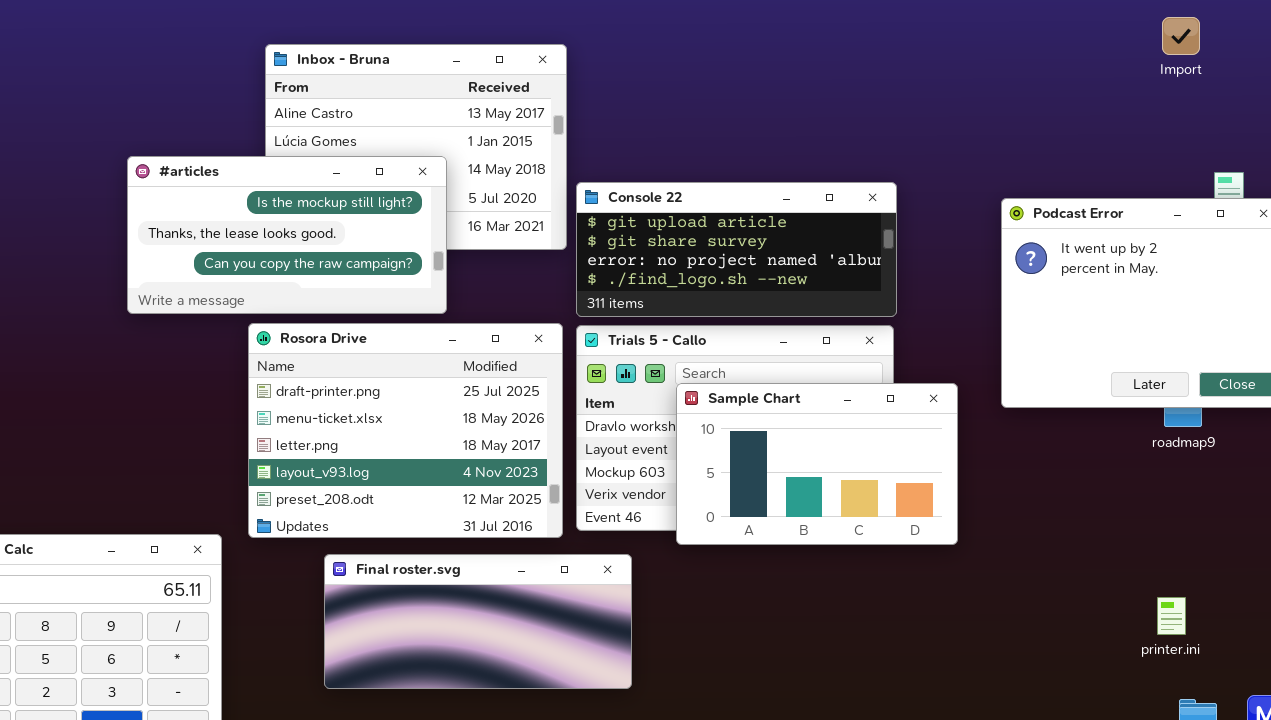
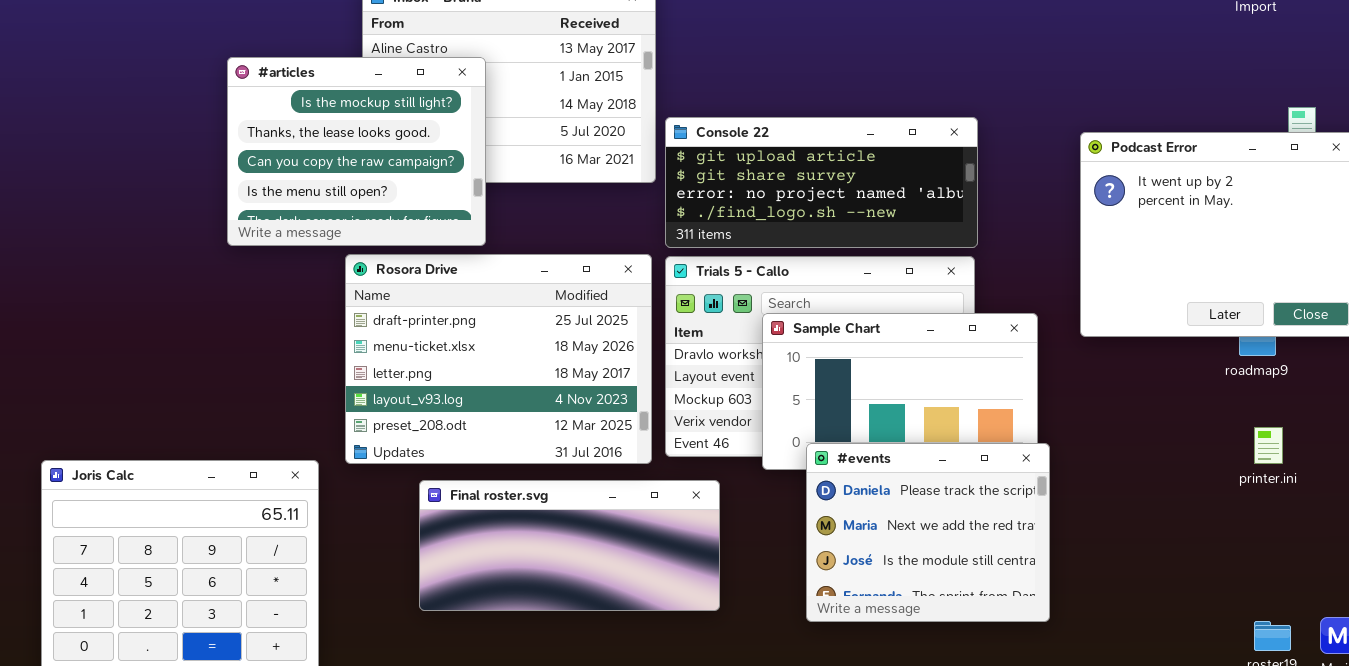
#articles: [127,156,447,314] -> [227,57,486,246], resized
#events: none -> [806,443,1050,622], opened
printer.ini: [1157,597,1186,635] -> [1254,427,1283,464], moved

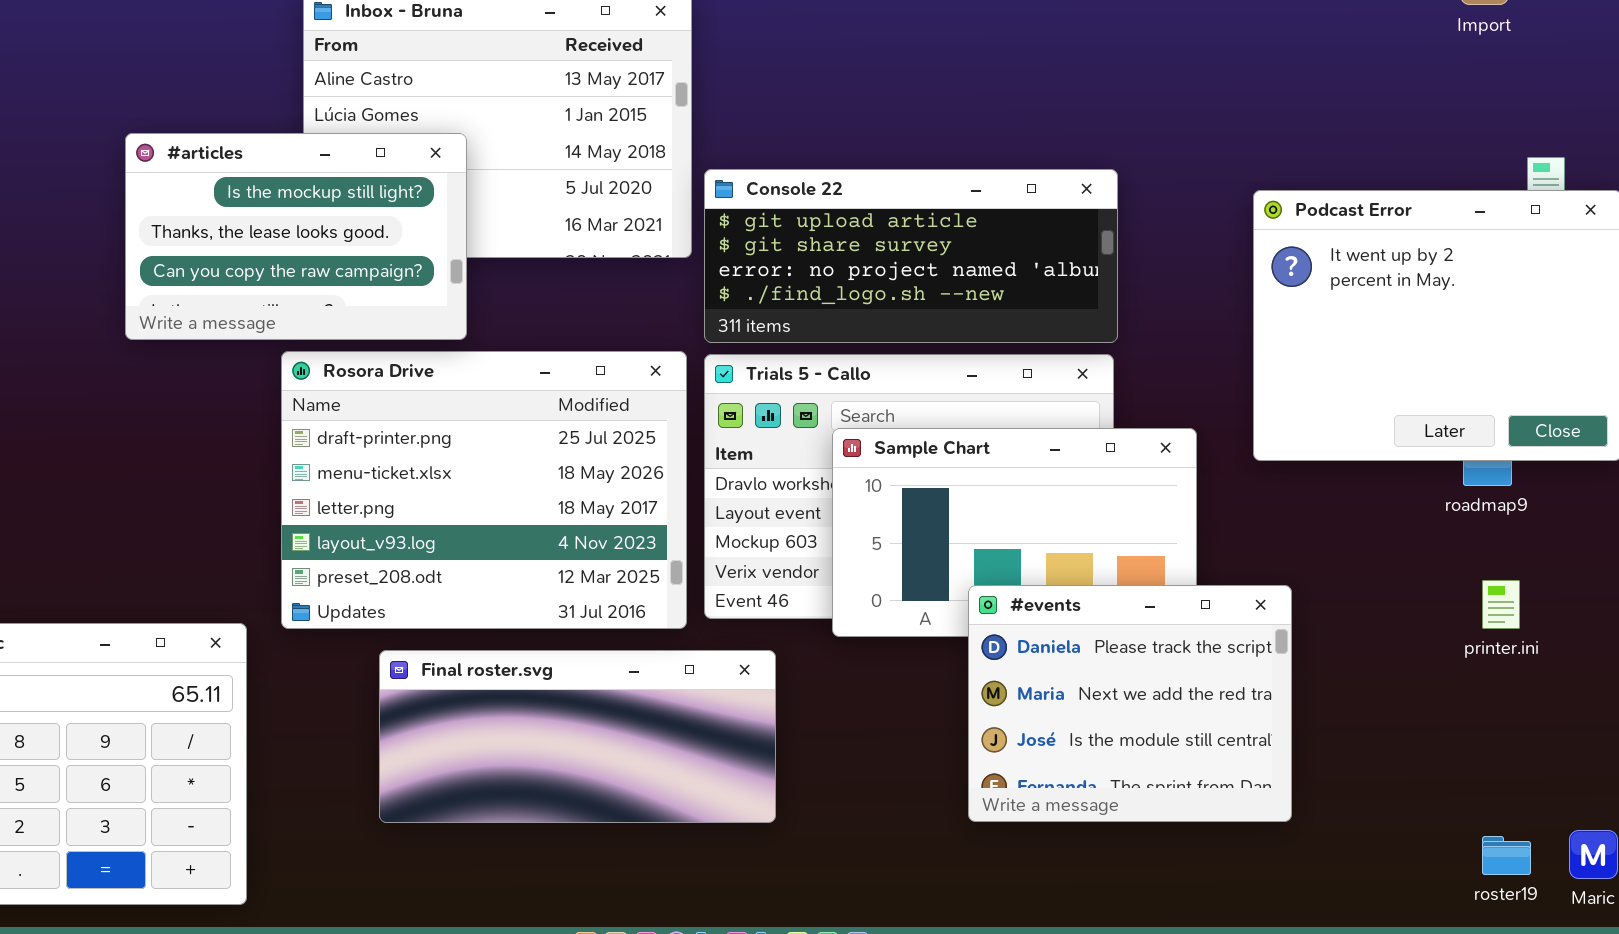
#articles: [227,57,486,246] -> [125,133,467,340], resized
#events: [806,443,1050,622] -> [968,585,1292,822], moved

